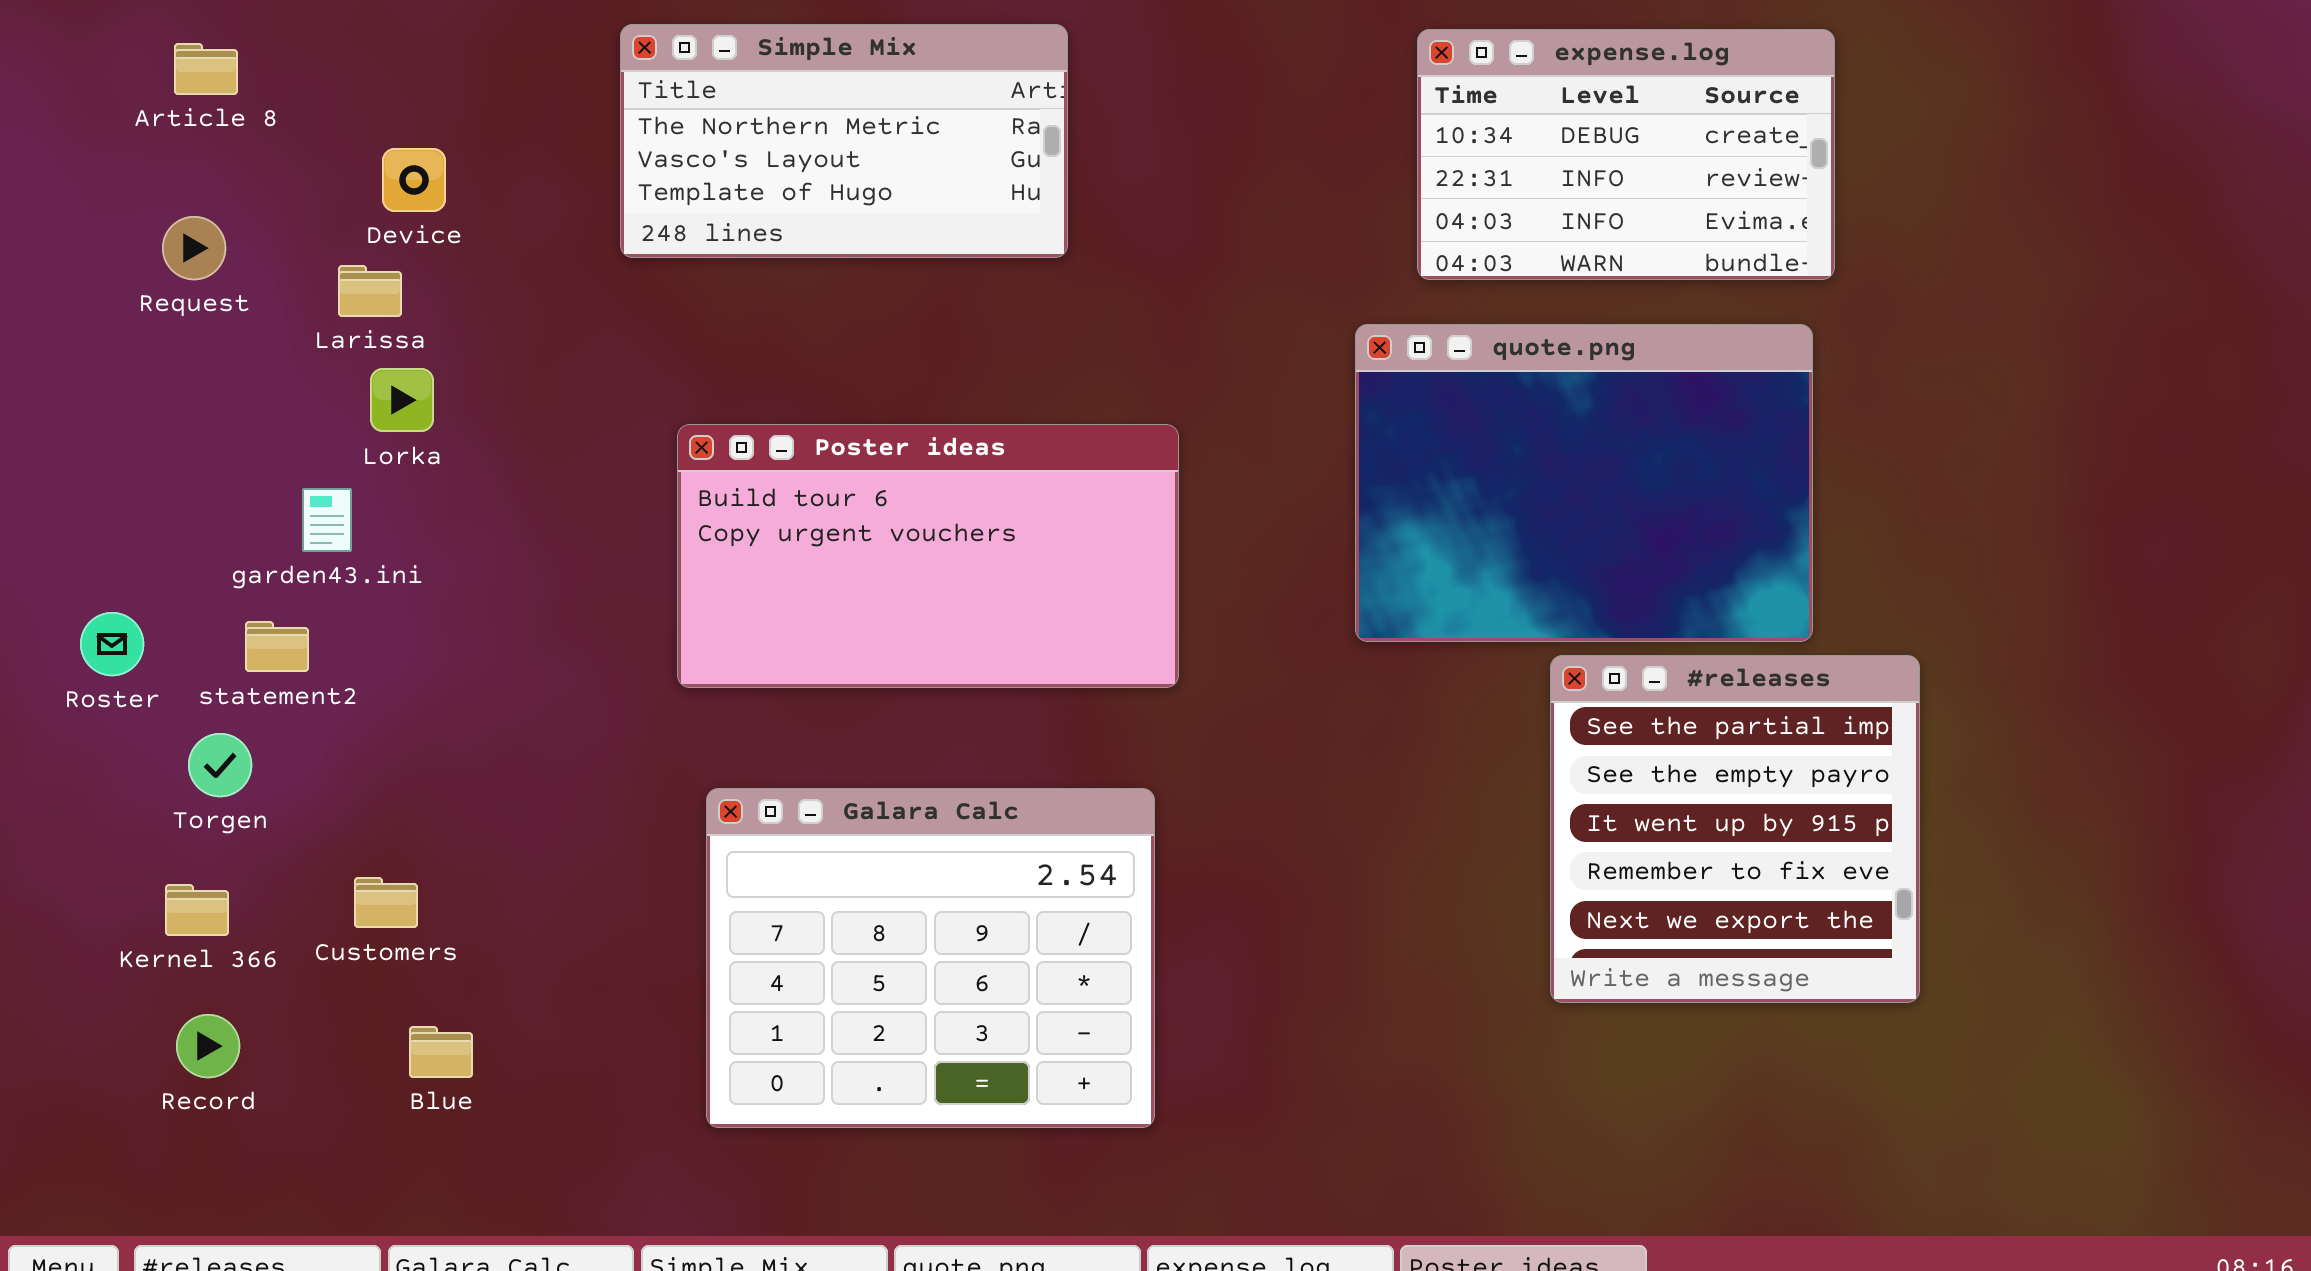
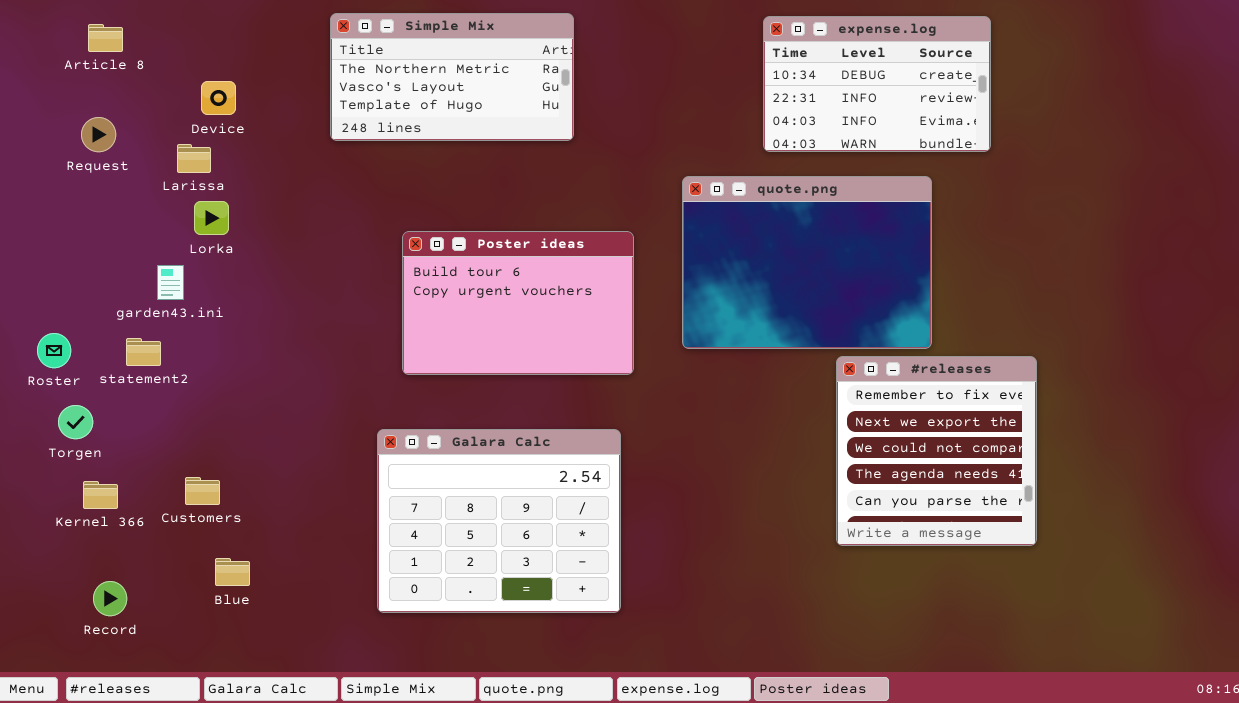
quote.png: [1355,324,1813,642] -> [682,176,932,349], moved
Poster ideas: [677,424,1179,688] -> [402,231,634,375], resized
#releases: [1550,655,1920,1003] -> [836,356,1037,546], scrolled down 3 rows
Torgen: [188,733,252,797] -> [58,405,93,439], moved
Record: [176,1014,240,1078] -> [93,581,127,616], moved

